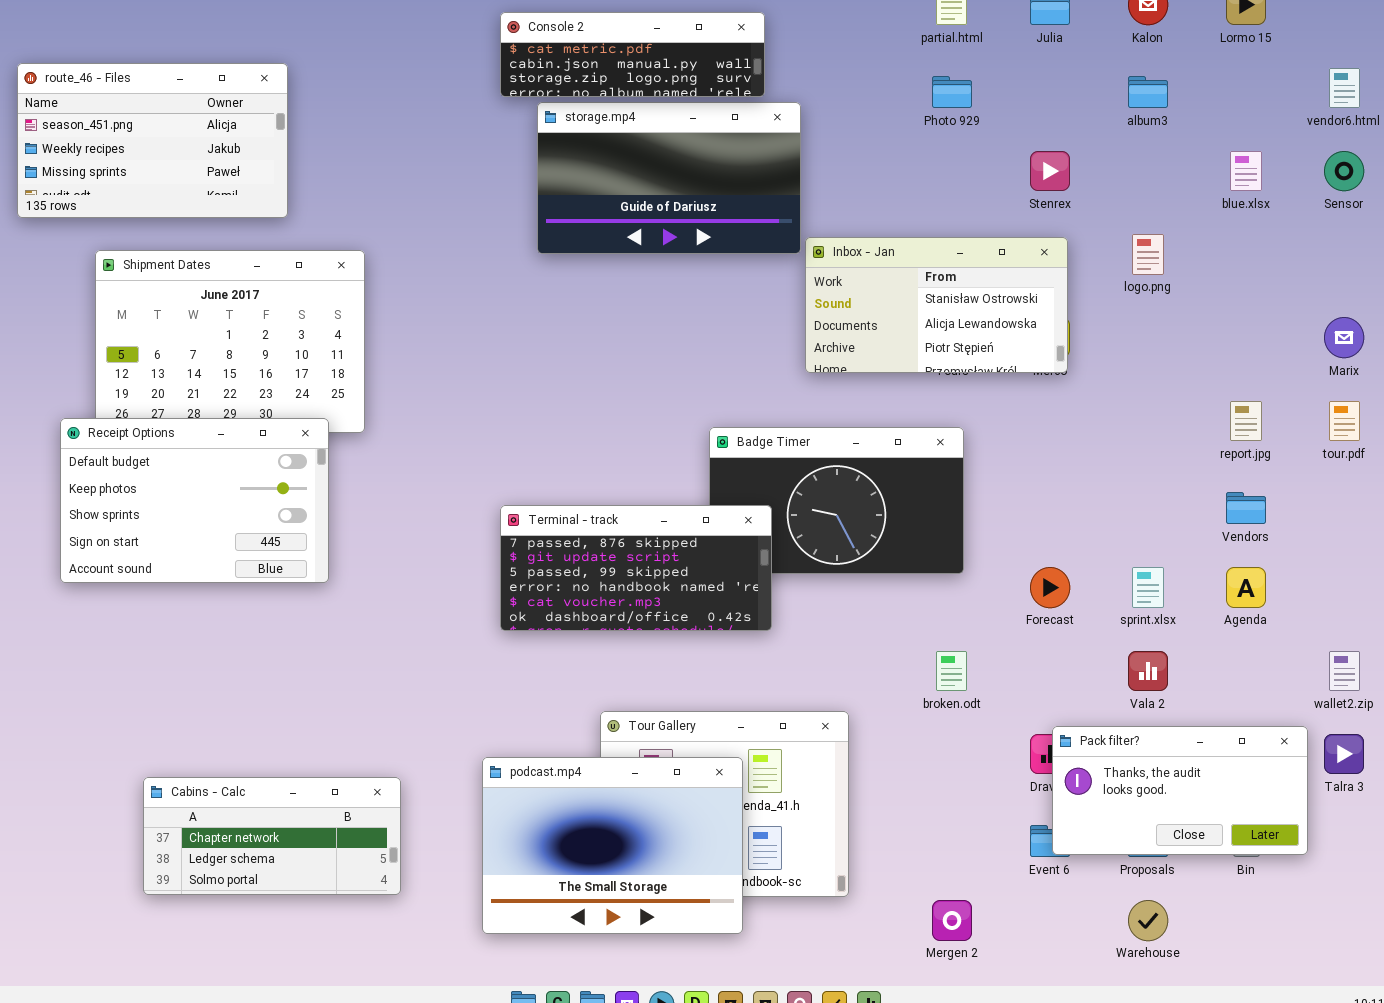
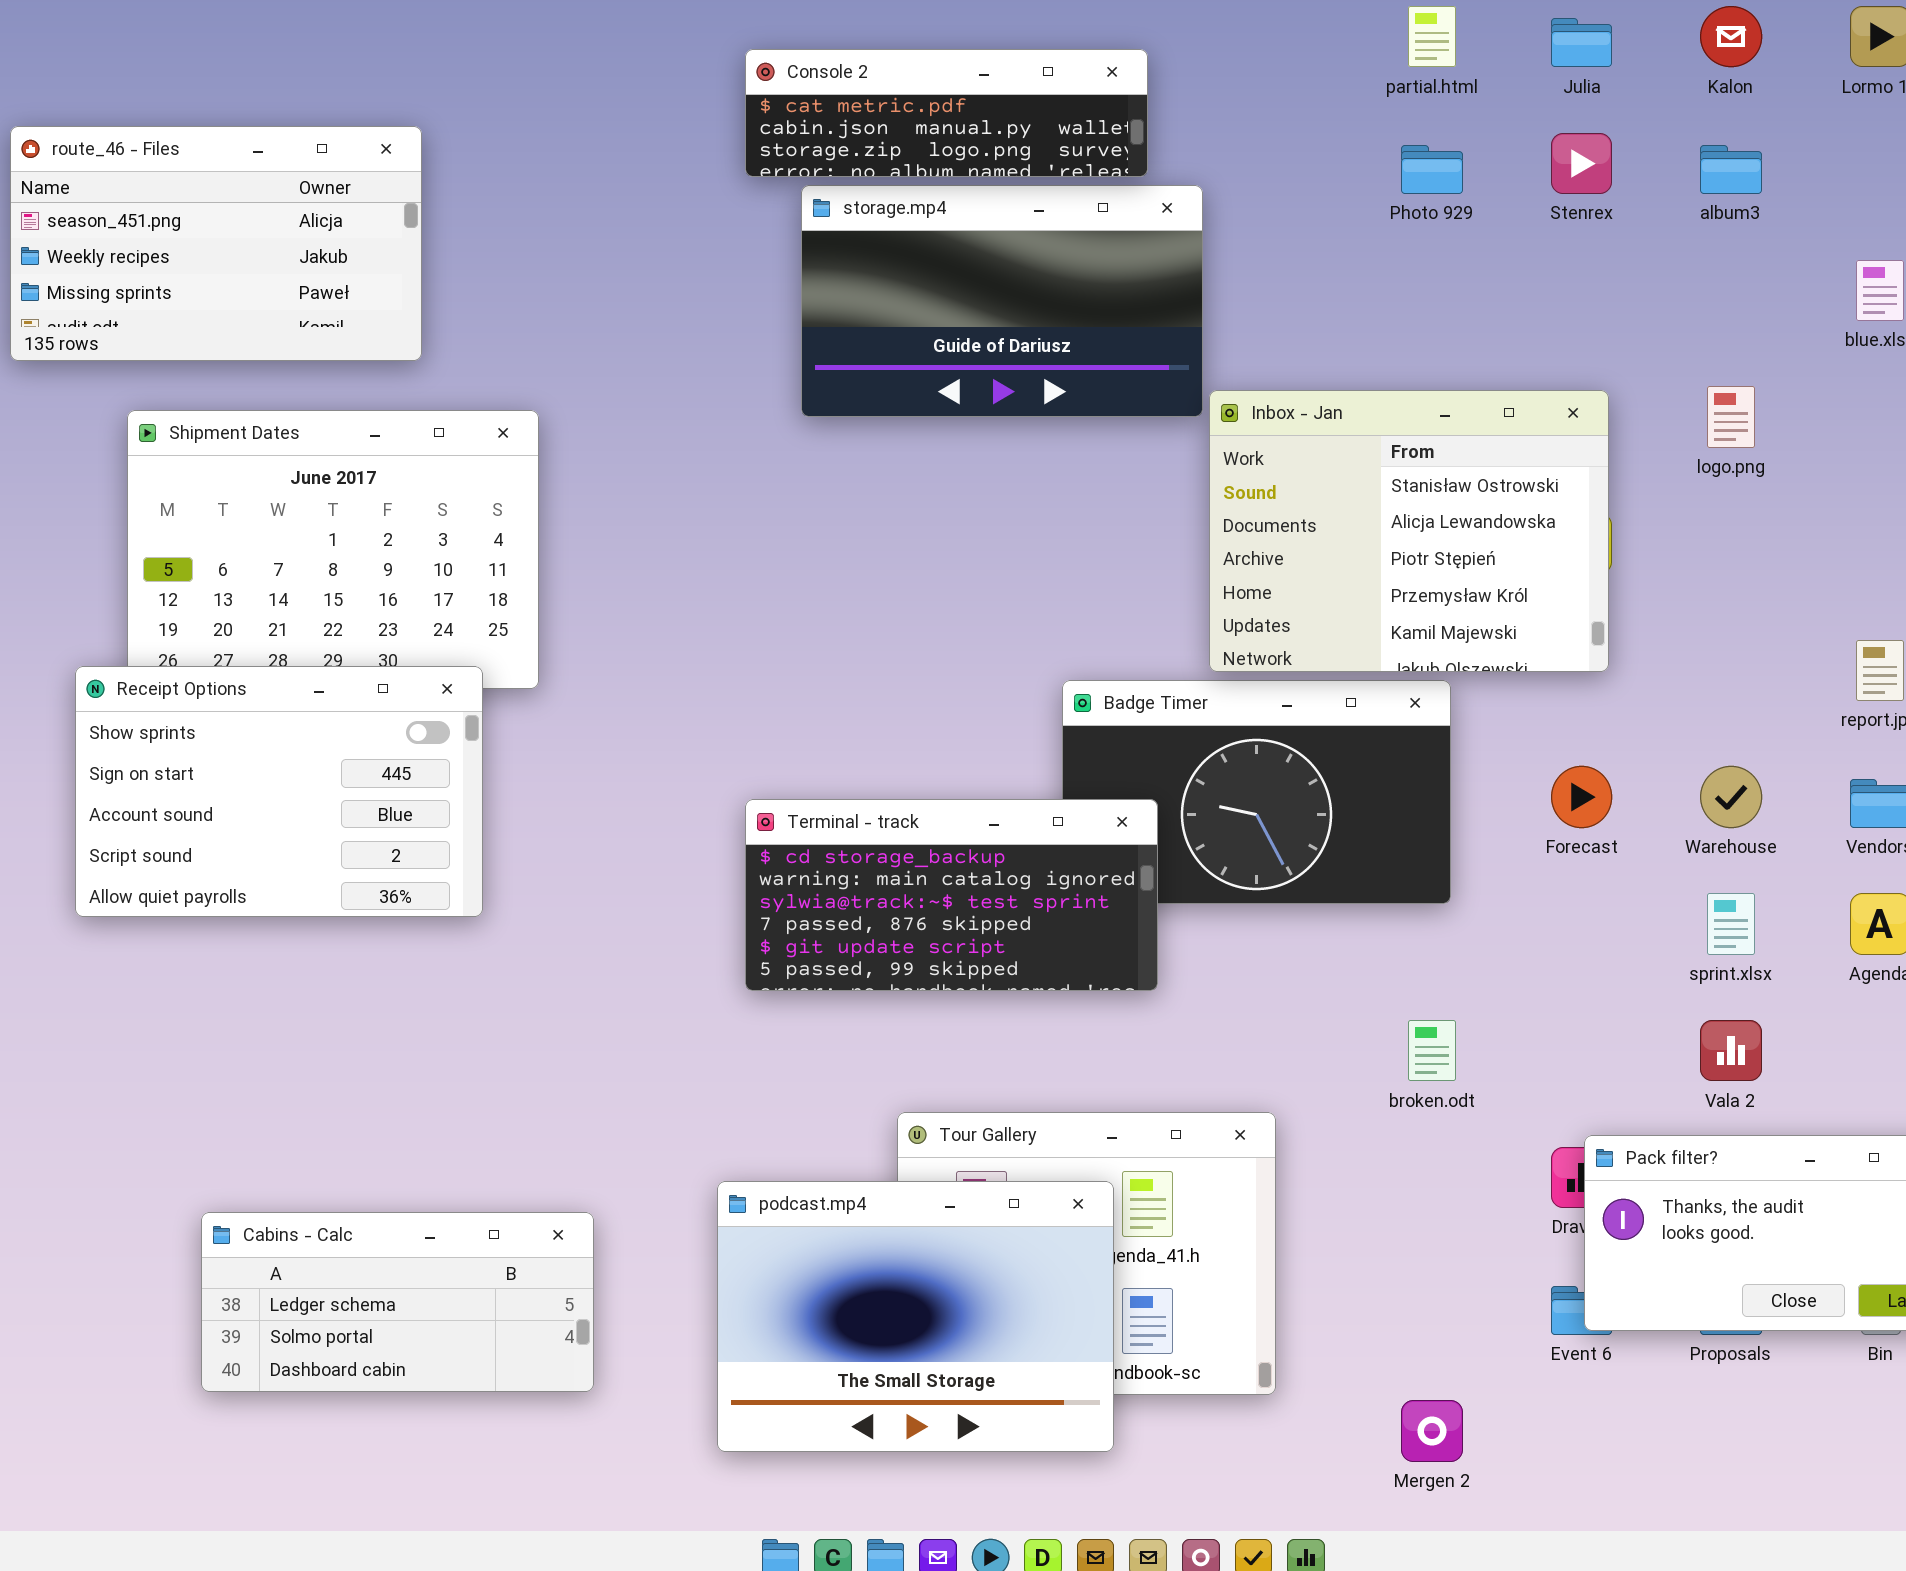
Stenrex: [1030,151,1070,191] -> [1551,133,1612,194], moved
Inbox - Jan: [805,237,1068,373] -> [1209,390,1609,672], resized
Receipt Options: [60,418,329,583] -> [75,666,483,917], scrolled down 2 rows
Terminal - track: [500,505,772,631] -> [745,799,1158,991], scrolled up 3 rows
Forecast: [1030,567,1070,608] -> [1551,766,1612,828], moved
Cabins - Calc: [143,777,401,895] -> [201,1212,594,1392], scrolled down 1 row
Warehouse: [1128,900,1168,941] -> [1700,766,1762,828], moved

